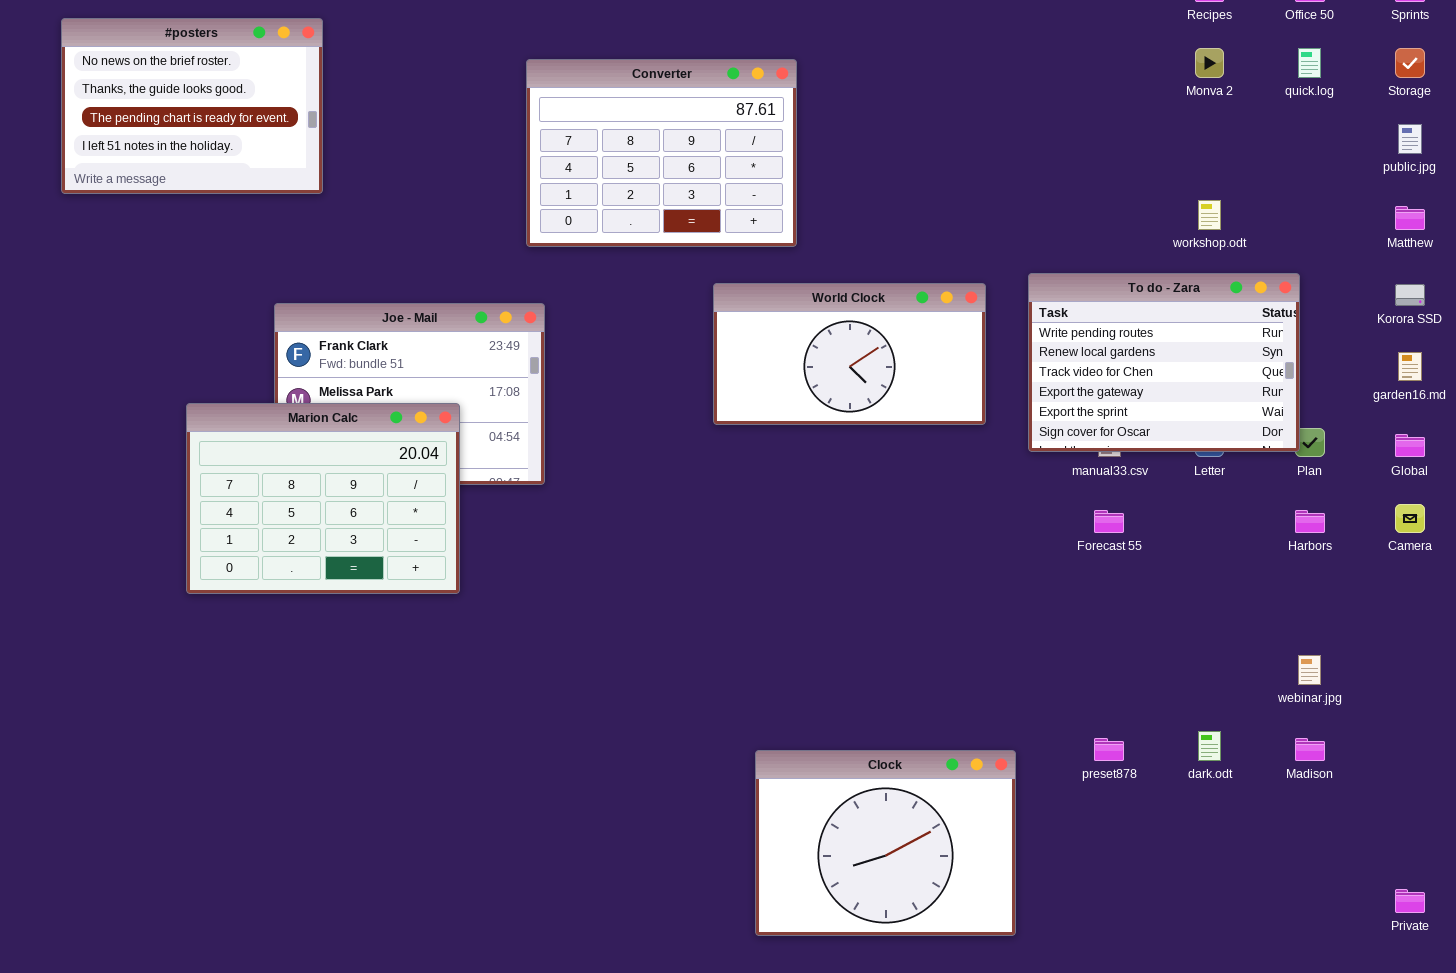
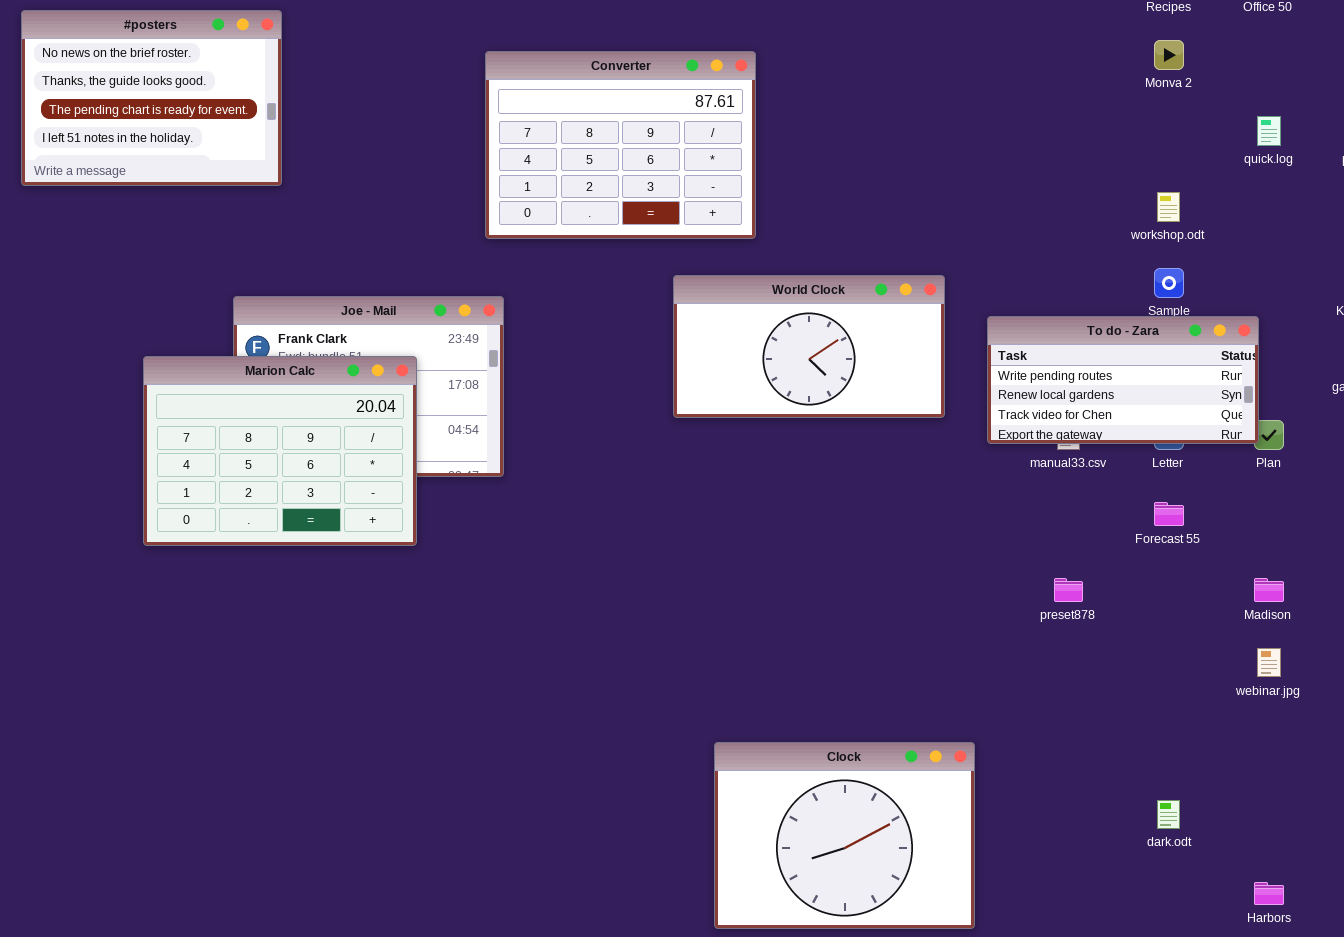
quick.log: [1298,48,1321,78] -> [1257,116,1281,146], moved
To do - Zara: [1028,273,1300,452] -> [987,316,1259,444], resized
Marion Calc: [186,403,460,594] -> [143,356,417,546], moved
Forecast 55: [1094,510,1124,533] -> [1154,502,1184,526], moved
Harbors: [1295,510,1325,533] -> [1254,882,1284,905], moved
dark.odt: [1198,731,1221,761] -> [1157,800,1180,829], moved
preset878: [1094,738,1124,761] -> [1054,578,1083,602], moved
Madison: [1295,738,1325,761] -> [1254,578,1284,602], moved

